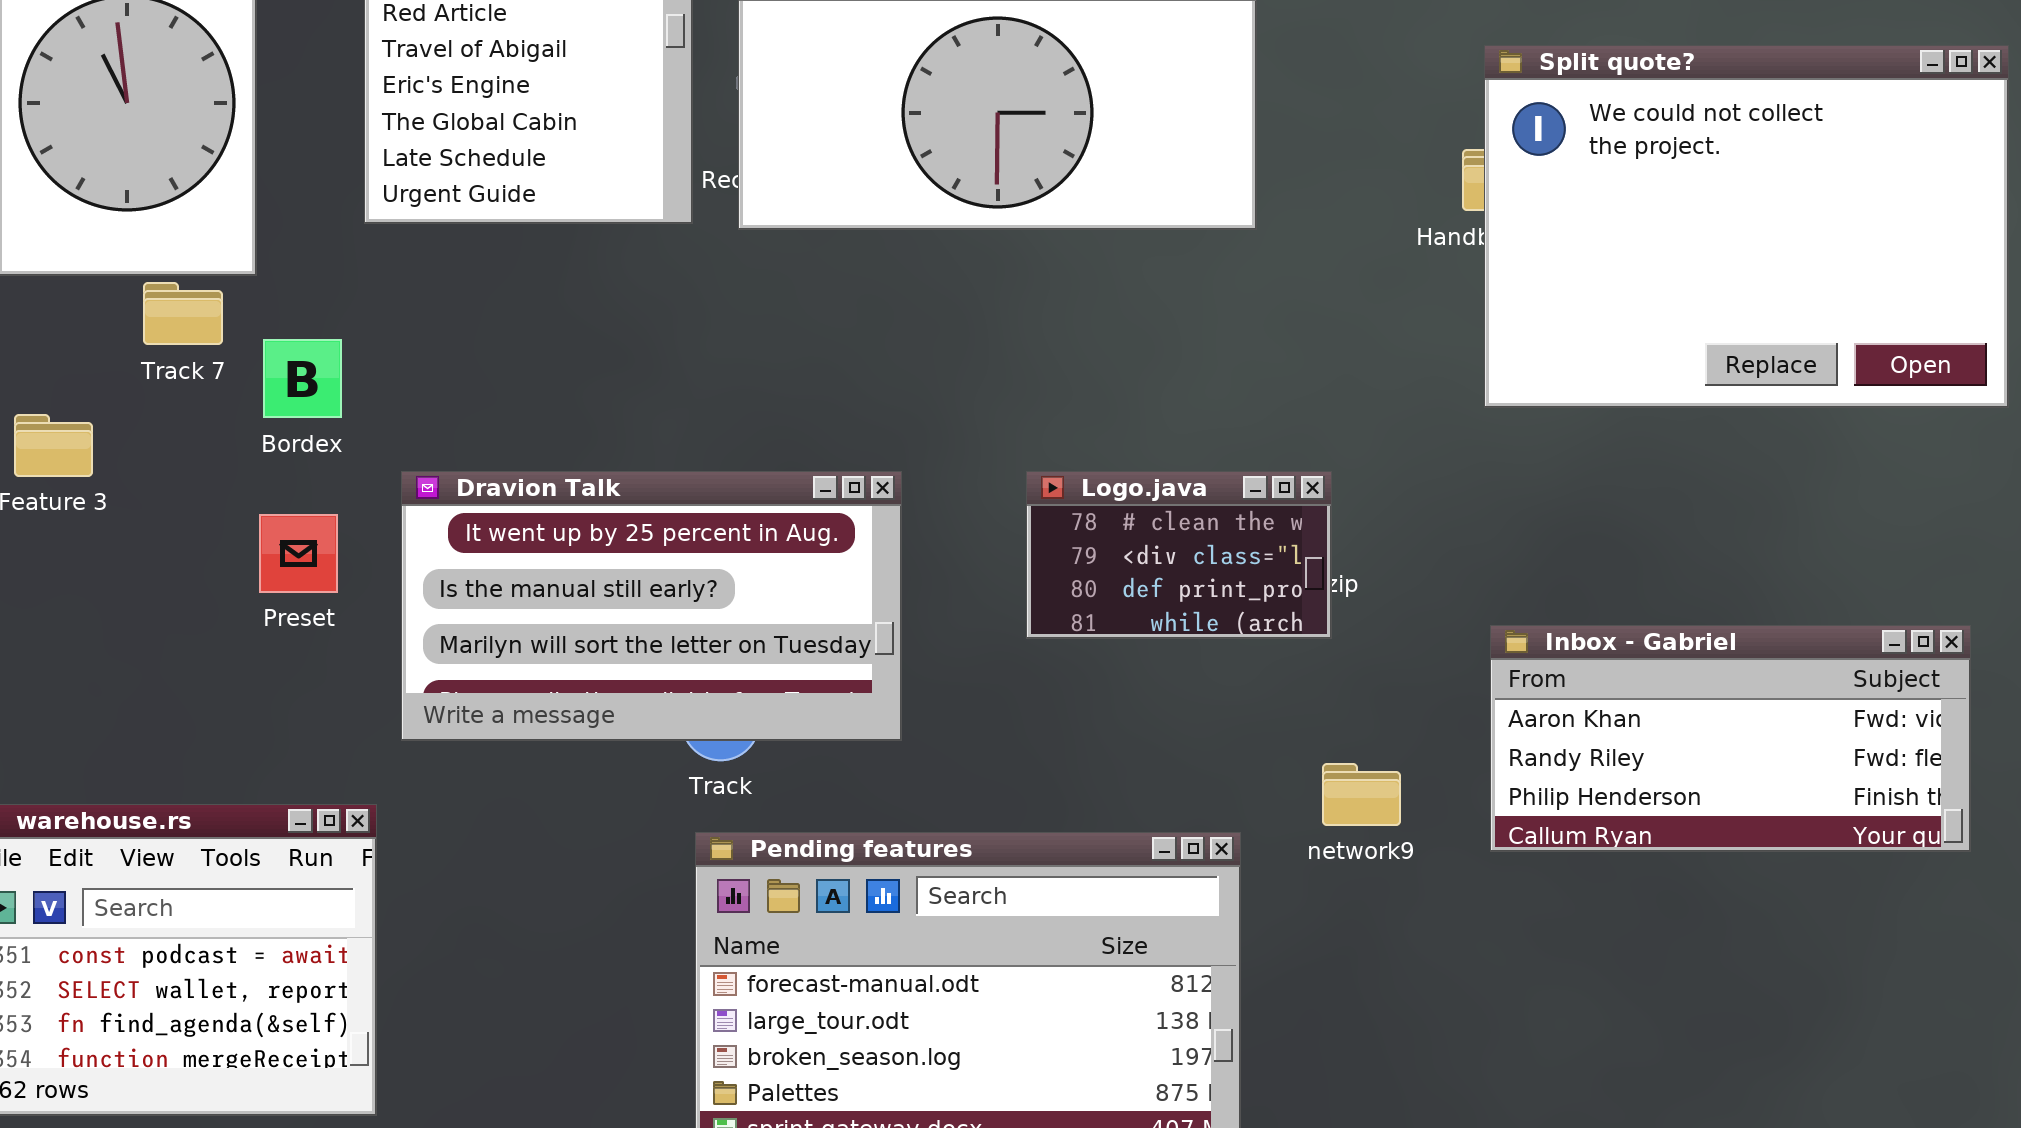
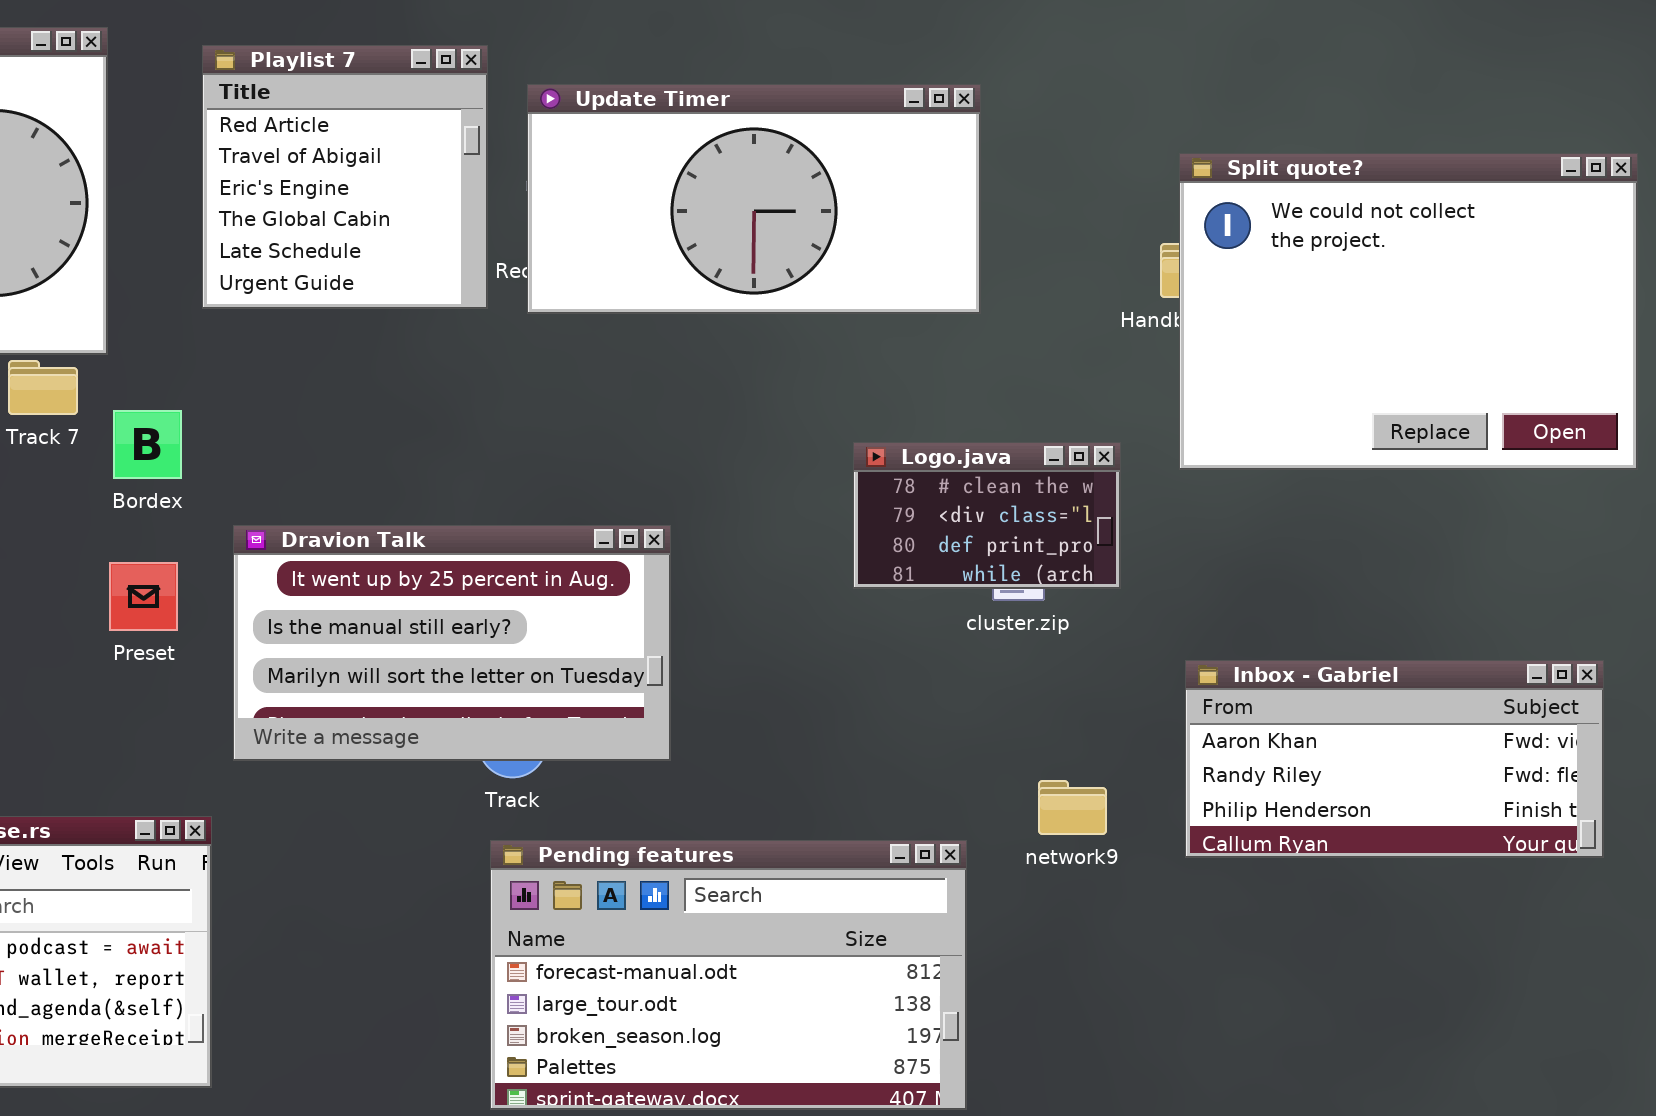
Logo.java: [1026,471,1332,639] -> [853,442,1121,589], moved

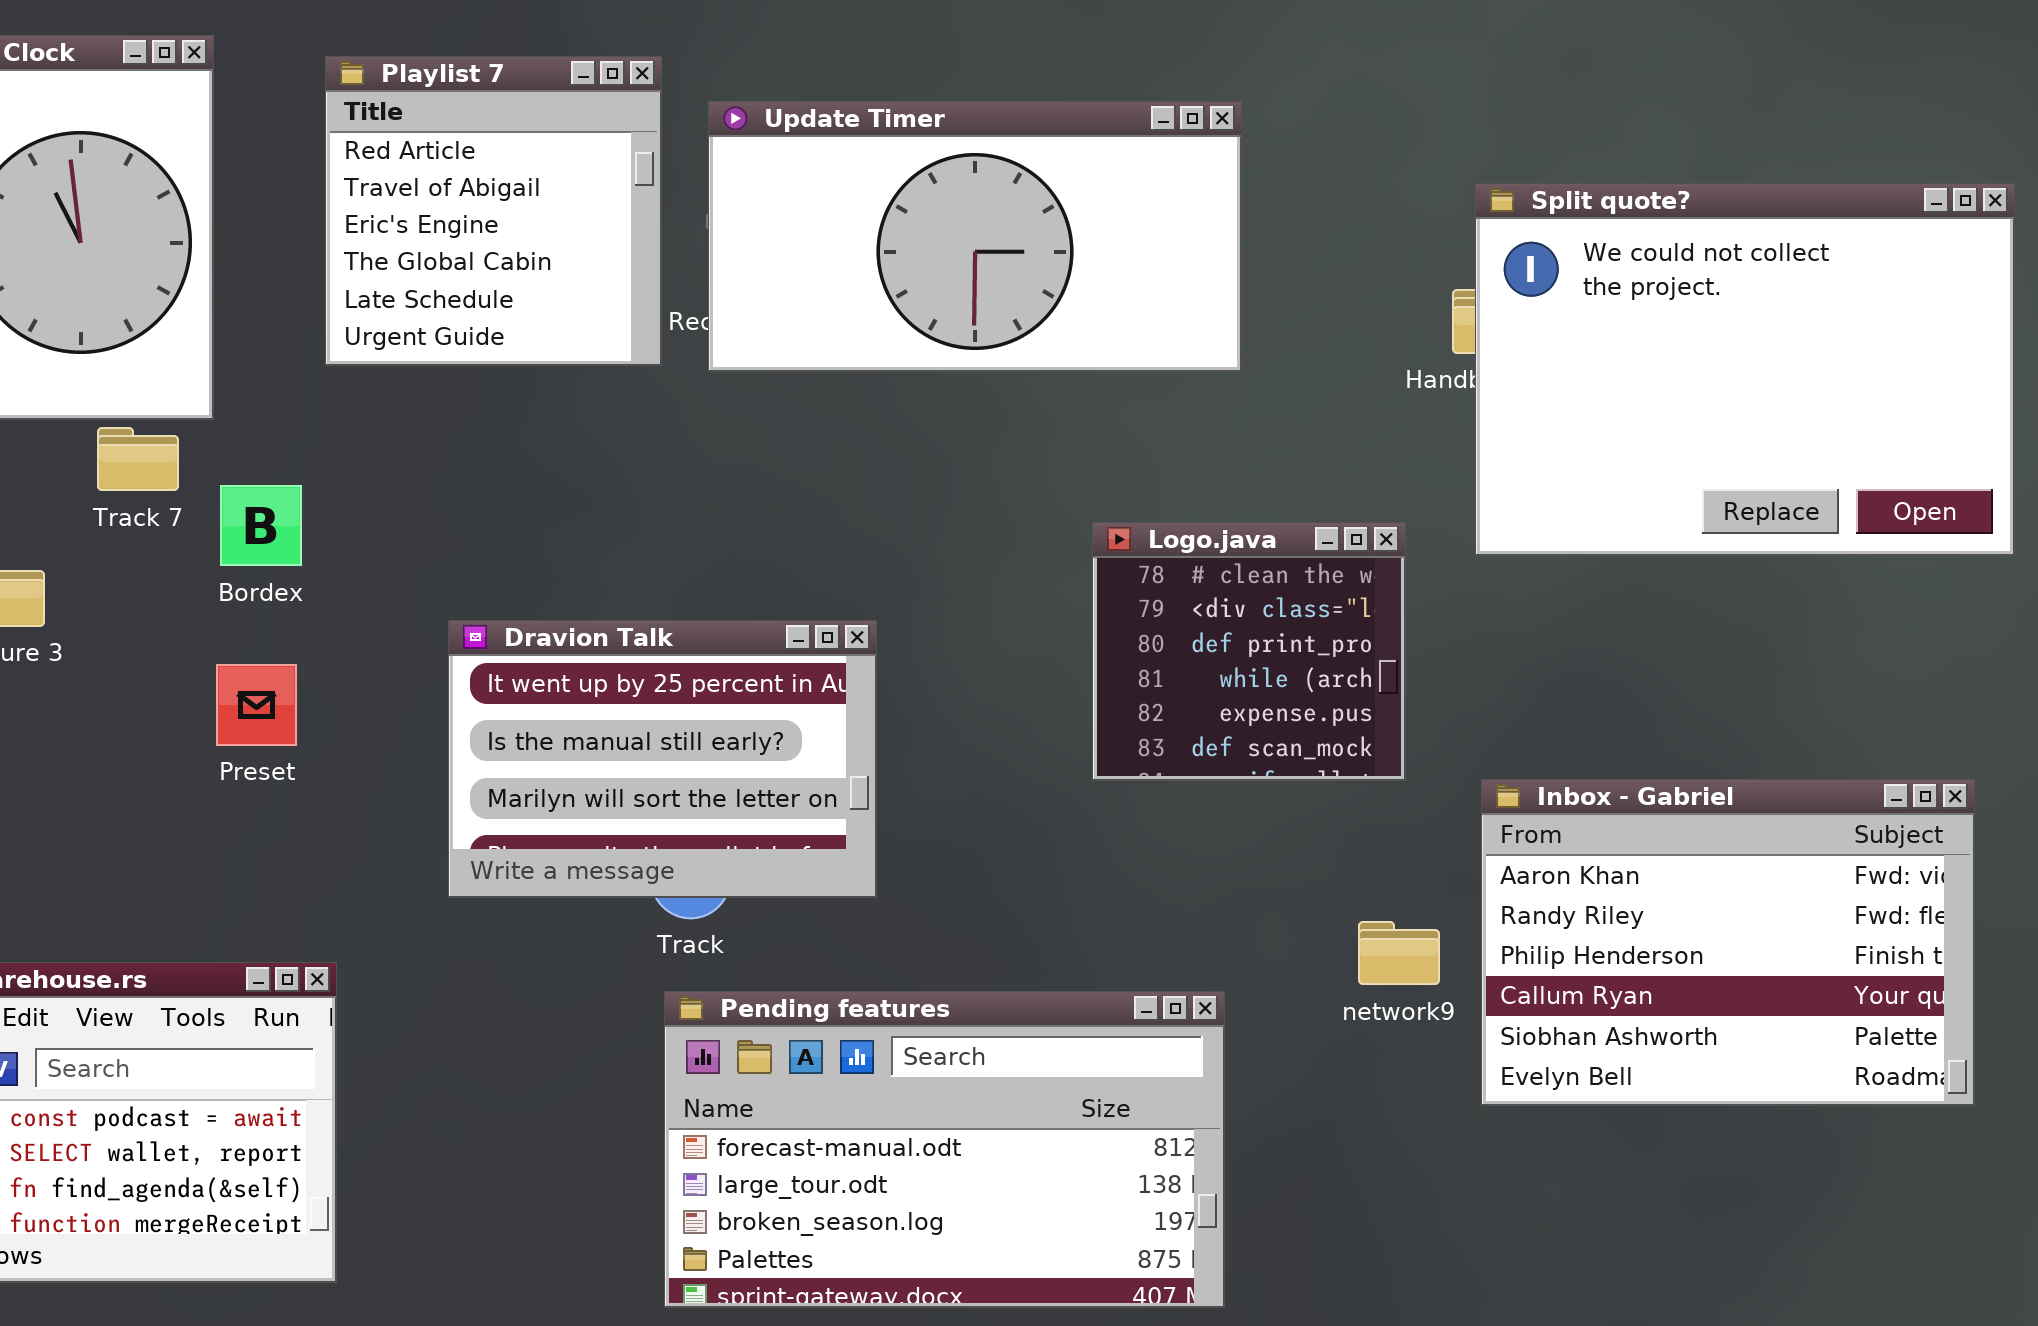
Logo.java: [853,442,1121,589] -> [1092,522,1406,781], resized
Dravion Talk: [233,525,671,761] -> [448,620,877,898], resized
Inbox - Gabriel: [1185,660,1604,858] -> [1481,779,1975,1106], resized
network9: [1038,780,1107,835] -> [1358,921,1440,985], moved

